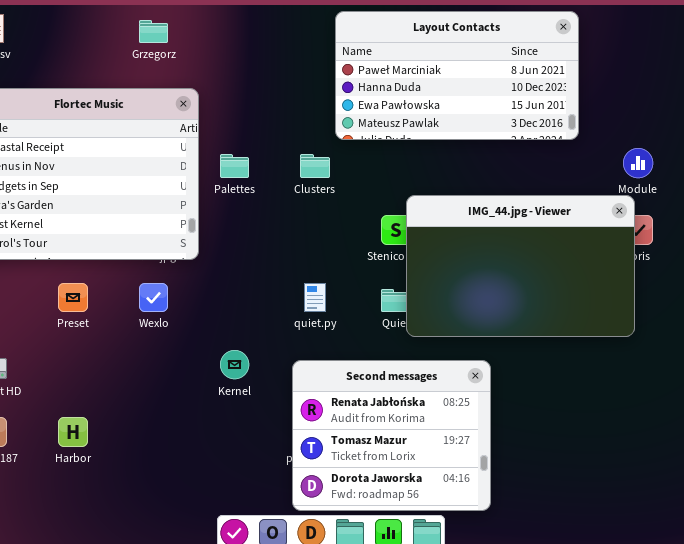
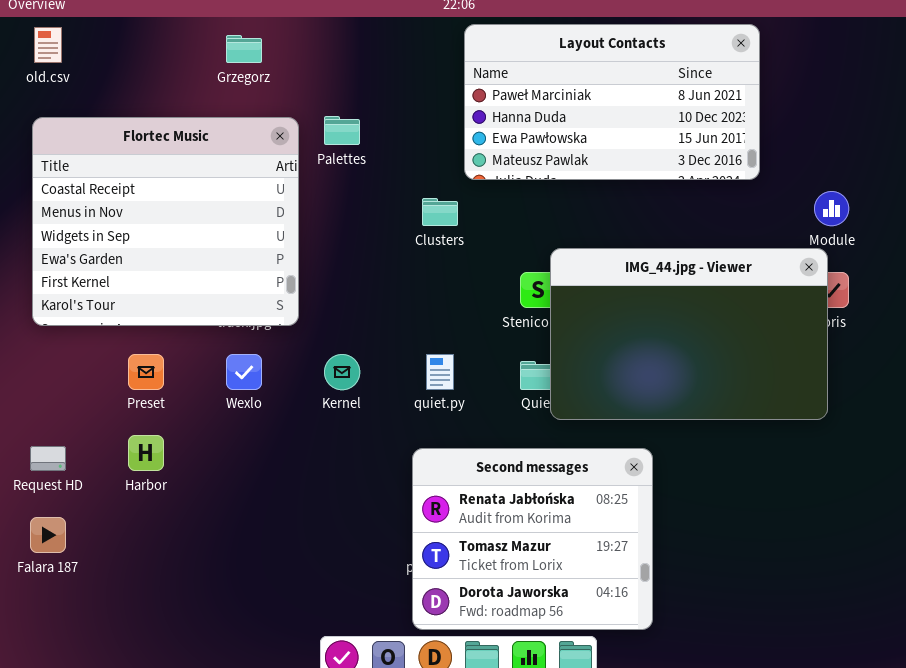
Palettes: [220,154,249,178] -> [324,116,360,145], moved
Kernel: [220,350,249,379] -> [324,354,360,390], moved
Harbor: [58,417,88,447] -> [128,435,164,471], moved

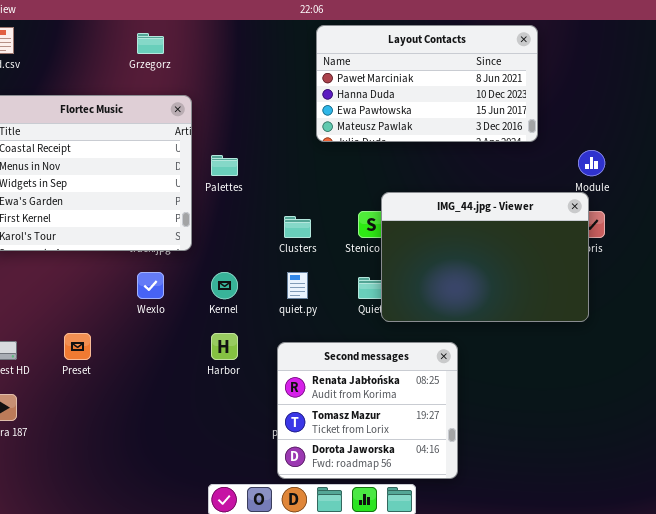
Palettes: [324,116,360,145] -> [211,155,238,176], moved
Clusters: [422,198,458,226] -> [284,216,311,238], moved
Preset: [128,354,164,390] -> [64,333,91,360], moved
Harbor: [128,435,164,471] -> [211,333,238,360], moved

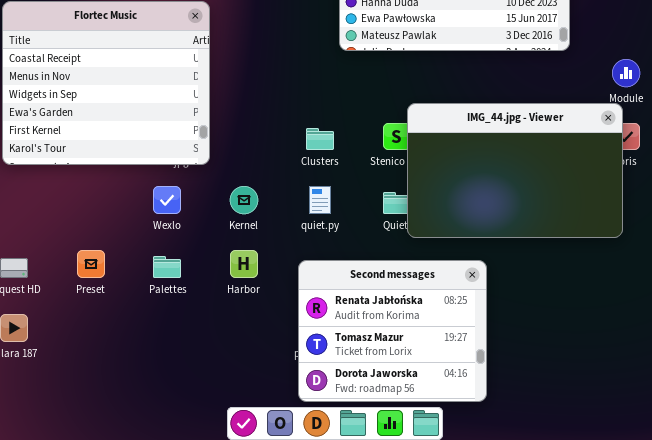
Palettes: [211,155,238,176] -> [153,256,181,278], moved

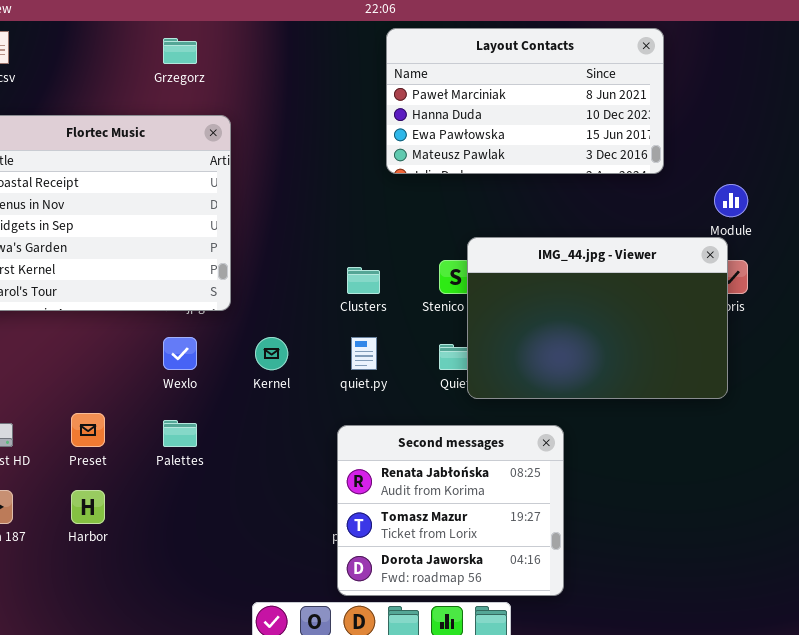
Harbor: [230,250,258,278] -> [71,490,105,524], moved

